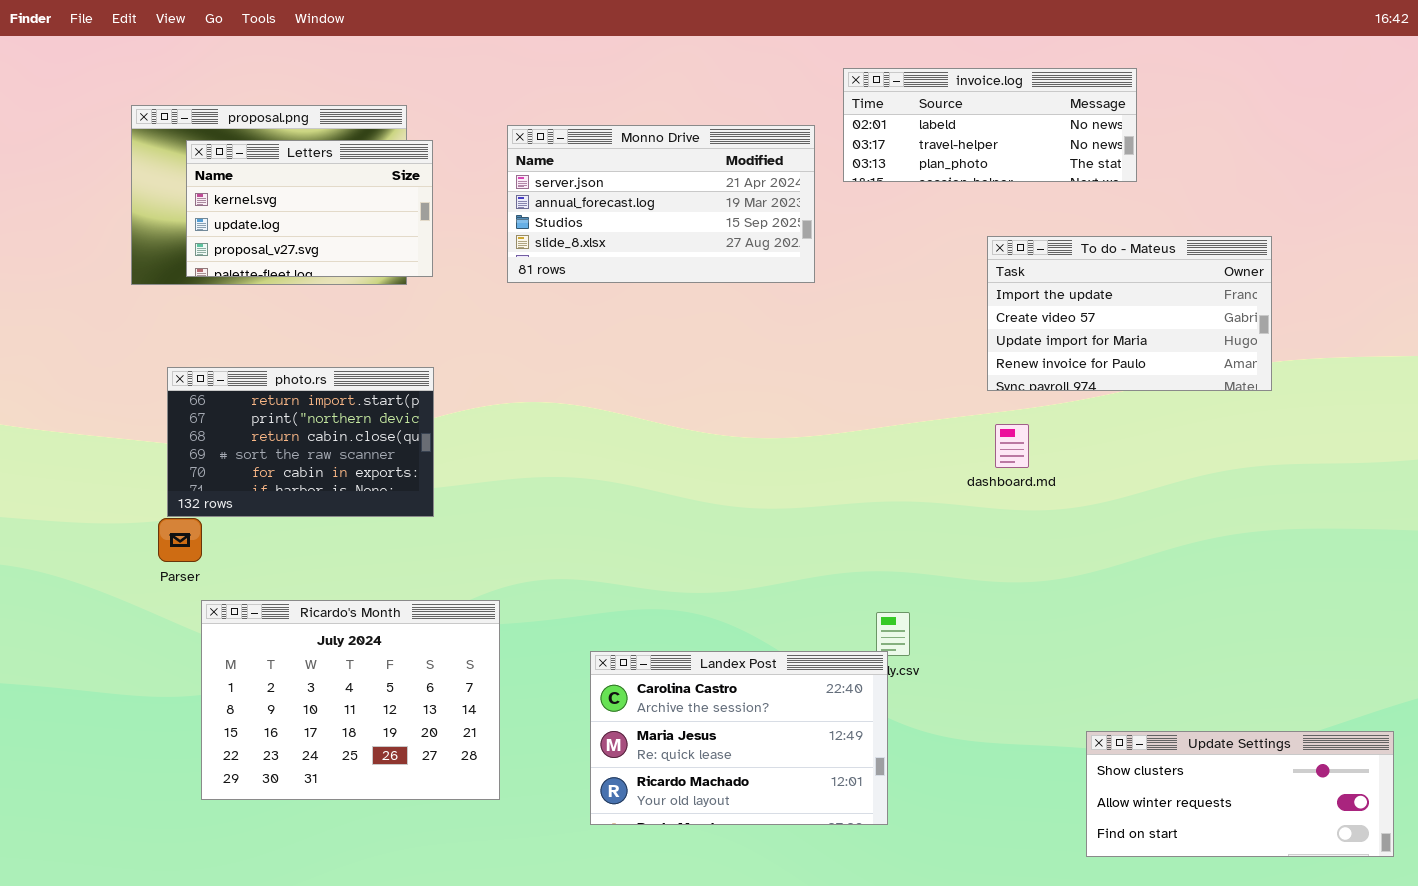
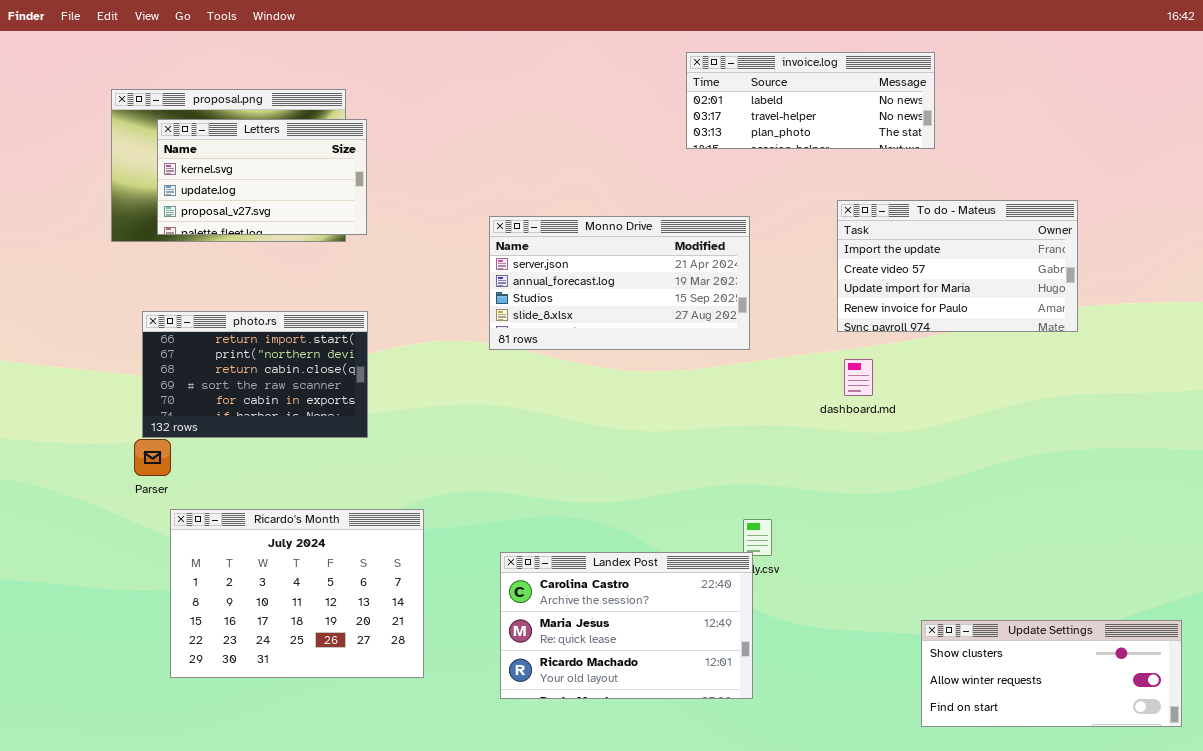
invoice.log: [843,68,1137,182] -> [686,52,935,149], moved
Monno Drive: [507,125,815,283] -> [489,216,750,350], moved

